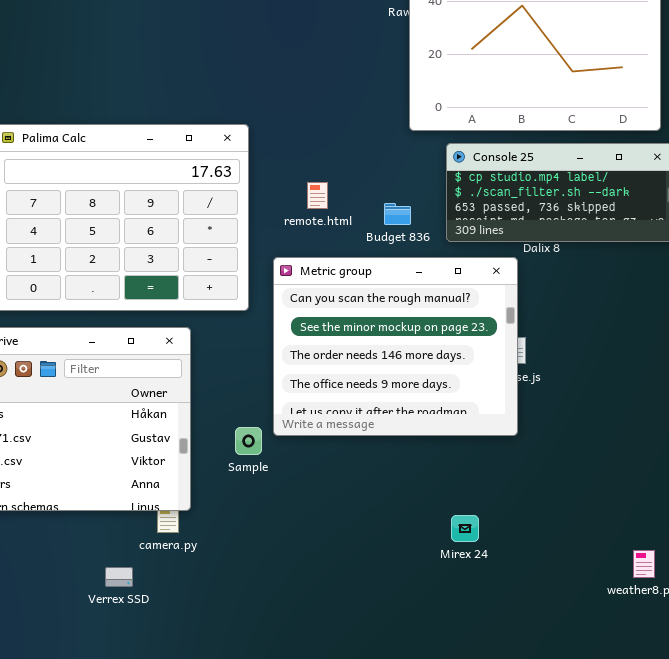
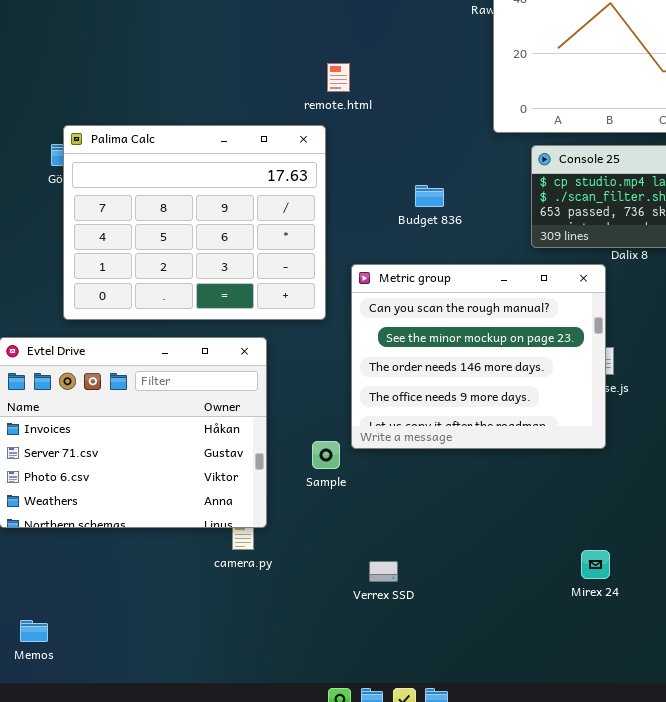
remote.html: [307,182,328,209] -> [327,63,350,92], moved
Budget 836: [384,203,411,225] -> [415,185,444,207], moved
Mirex 24: [451,515,479,542] -> [581,550,610,579], moved
Verrex SSD: [105,567,133,587] -> [369,561,398,582], moved

